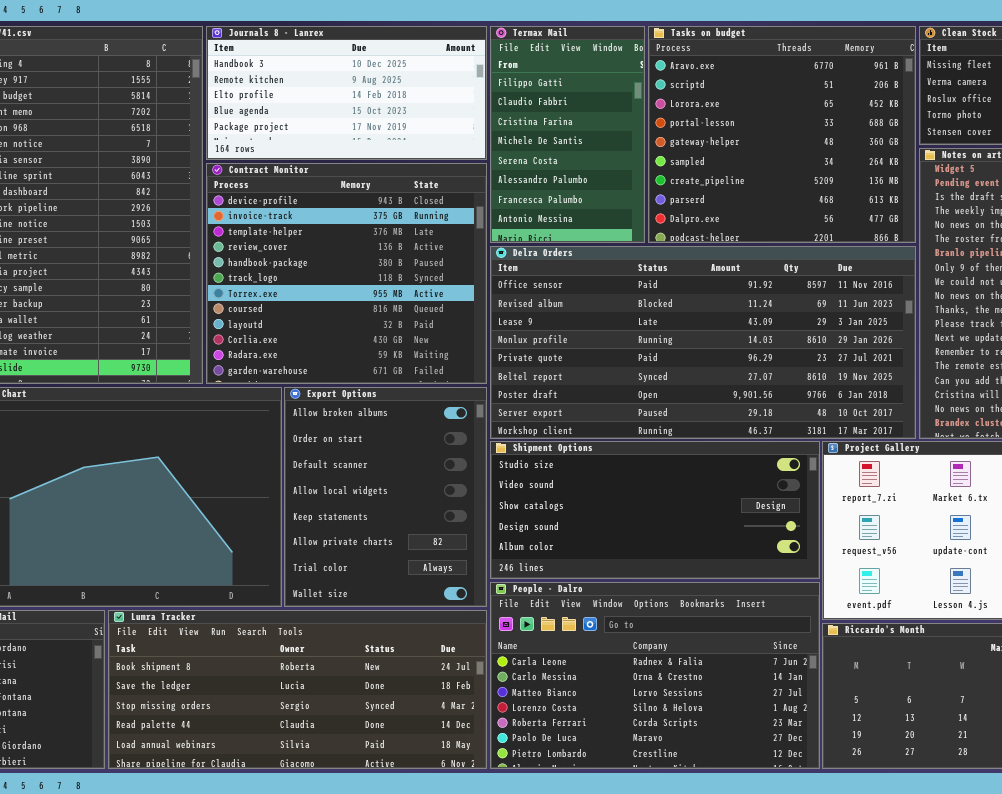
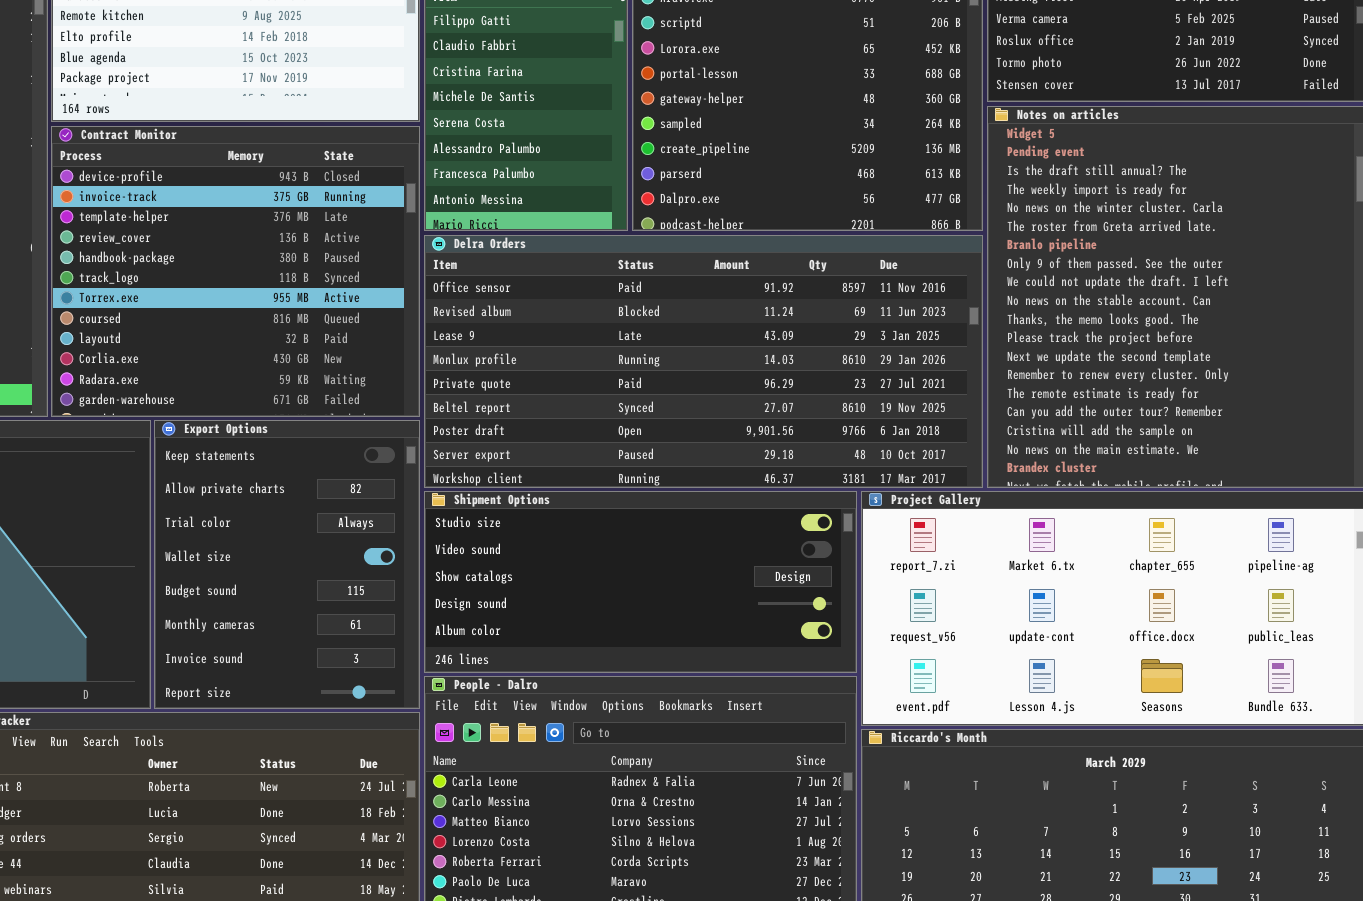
Export Options: [284,387,487,607] -> [154,420,420,709], scrolled down 4 rows

